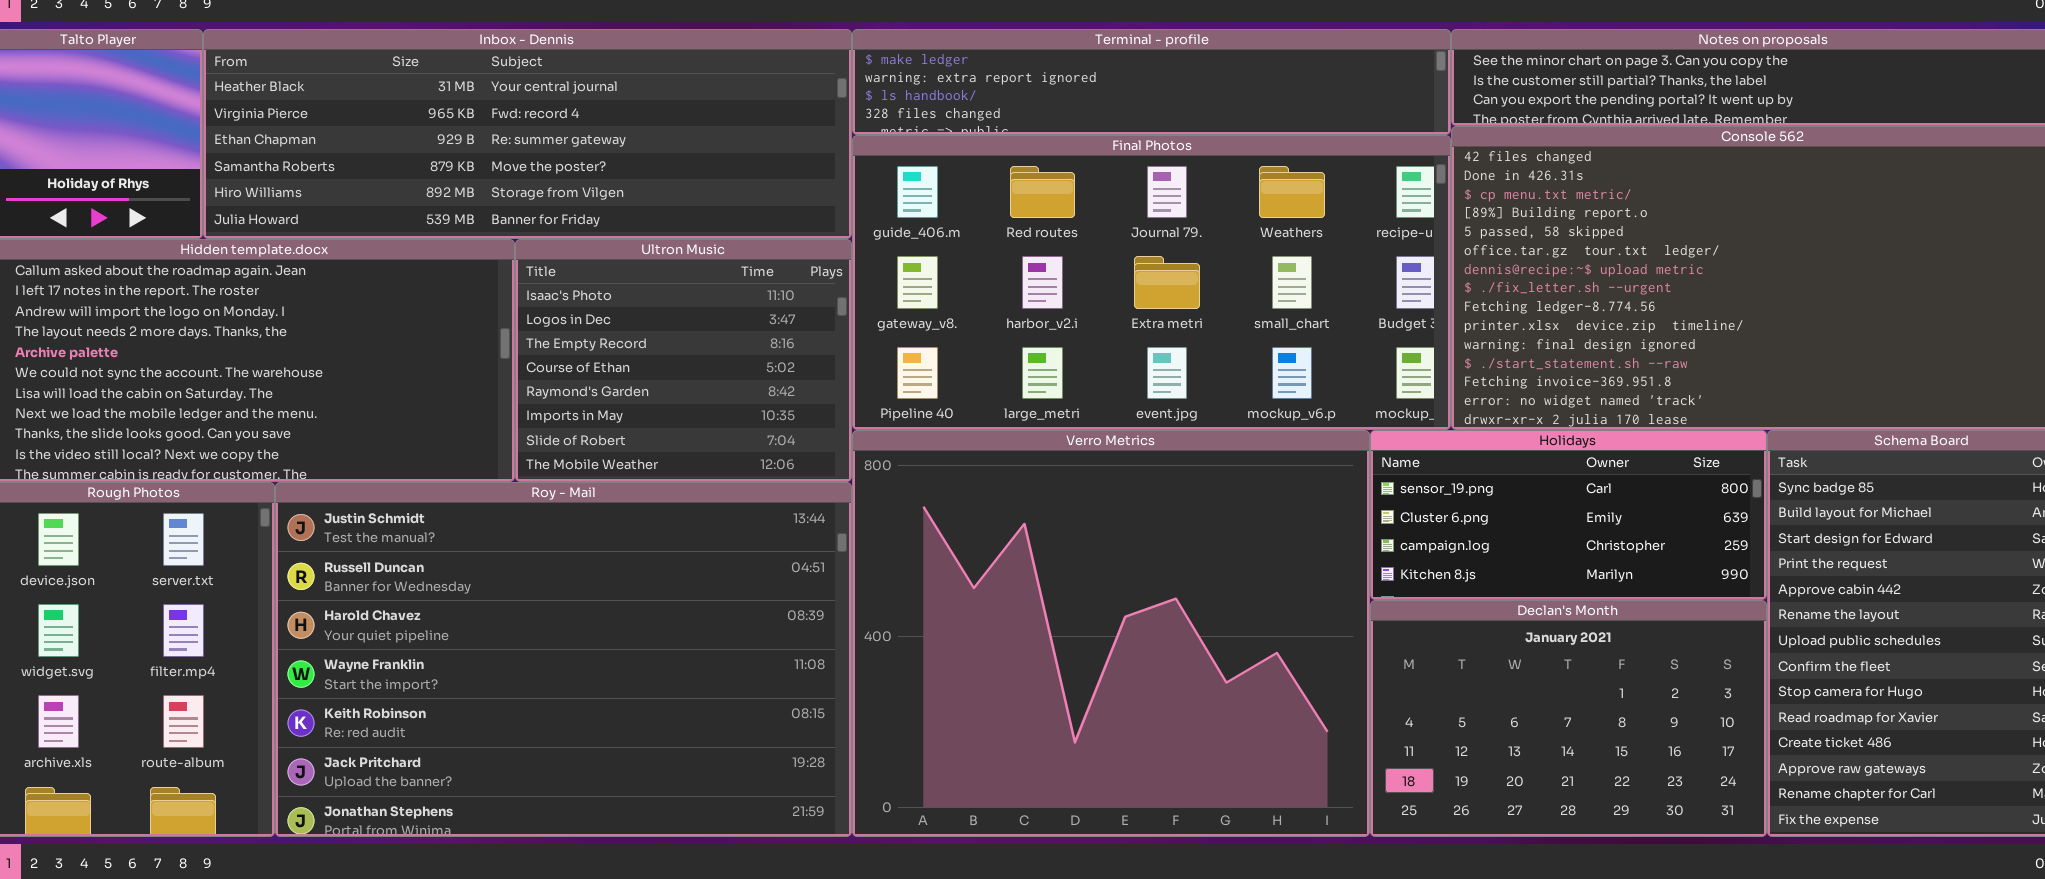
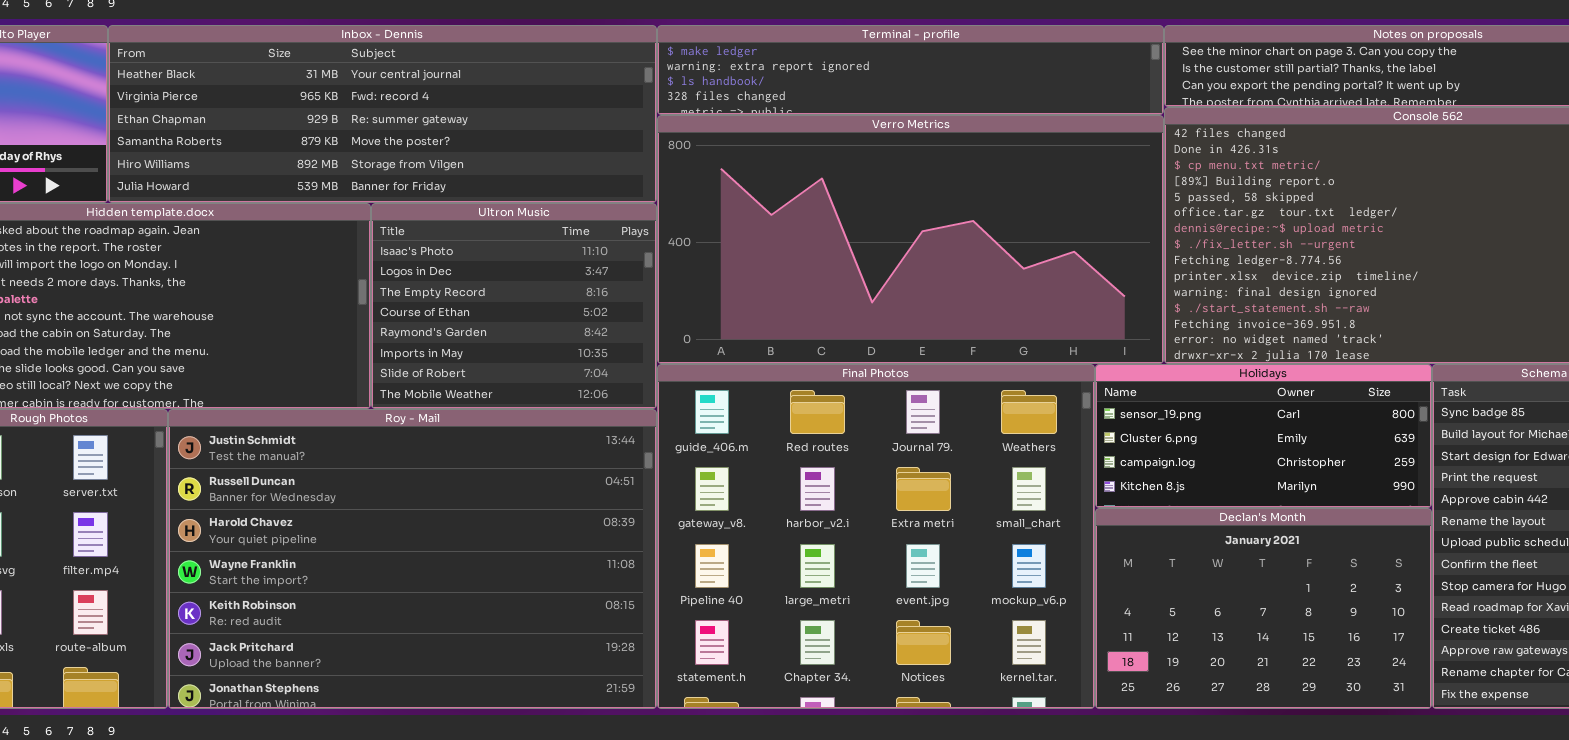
Final Photos: [852,135,1451,430] -> [657,364,1095,709], moved, resized
Verro Metrics: [852,430,1370,837] -> [657,115,1164,364], moved, resized

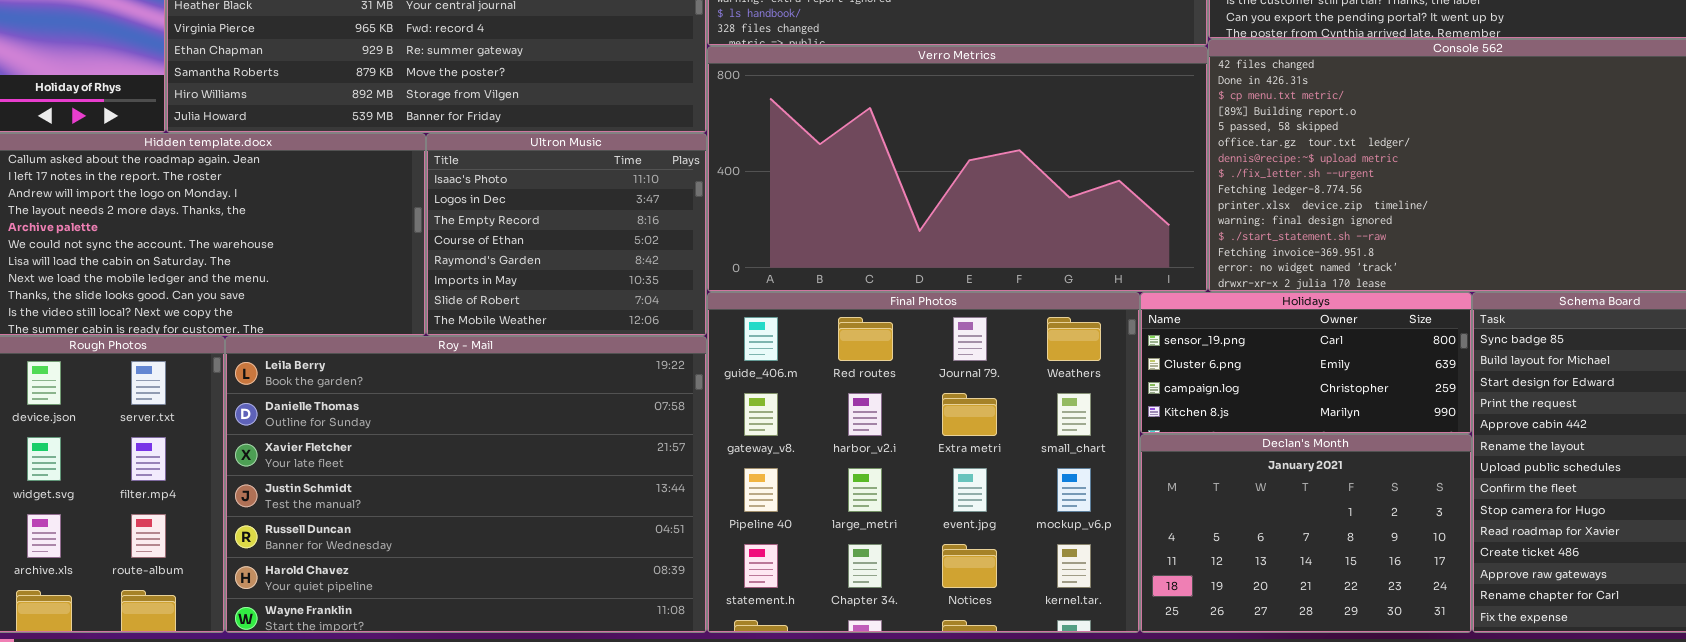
Roy - Mail: [168,409,657,709] -> [225,336,707,633], scrolled up 3 rows

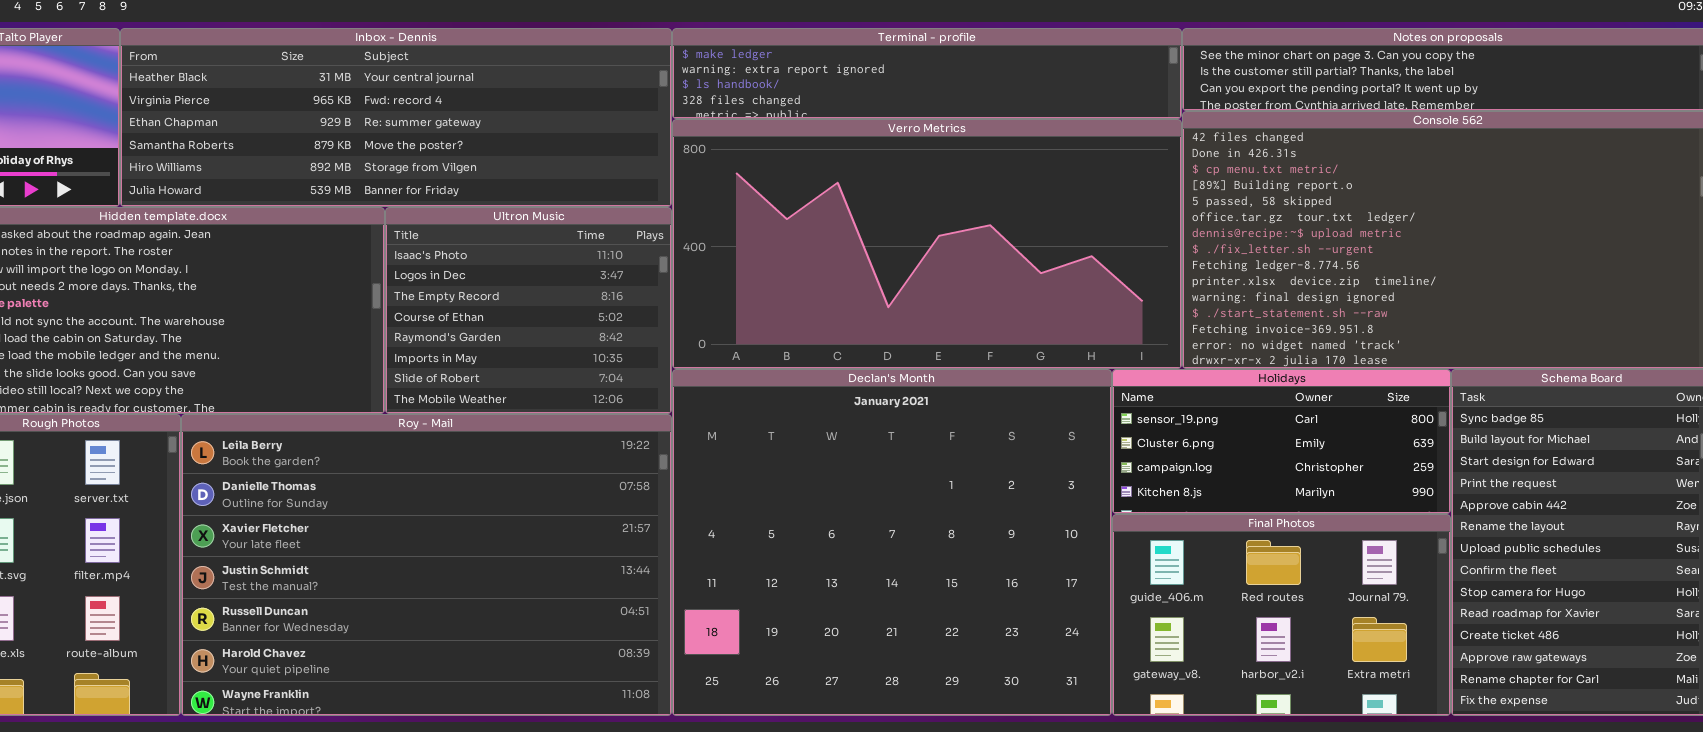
Final Photos: [707,292,1140,633] -> [1112,514,1451,716], moved, resized
Declan's Month: [1140,434,1472,633] -> [672,369,1112,716], moved, resized

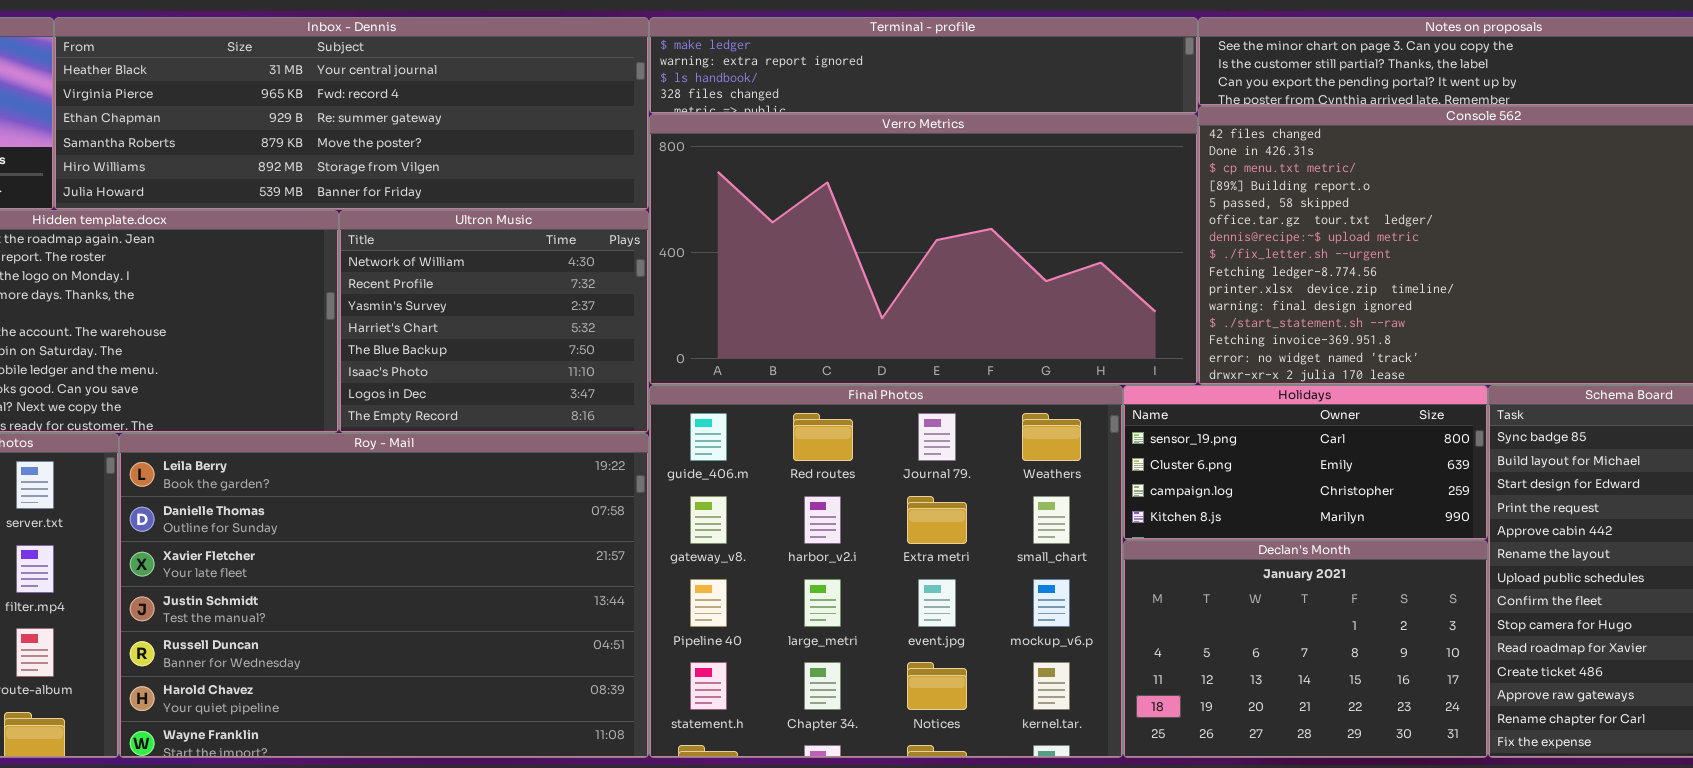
Ultron Music: [385,207,672,414] -> [339,210,649,433], scrolled up 5 rows
Declan's Month: [672,369,1112,716] -> [1123,540,1488,758], moved, resized
Final Photos: [1112,514,1451,716] -> [649,385,1123,758], moved, resized

